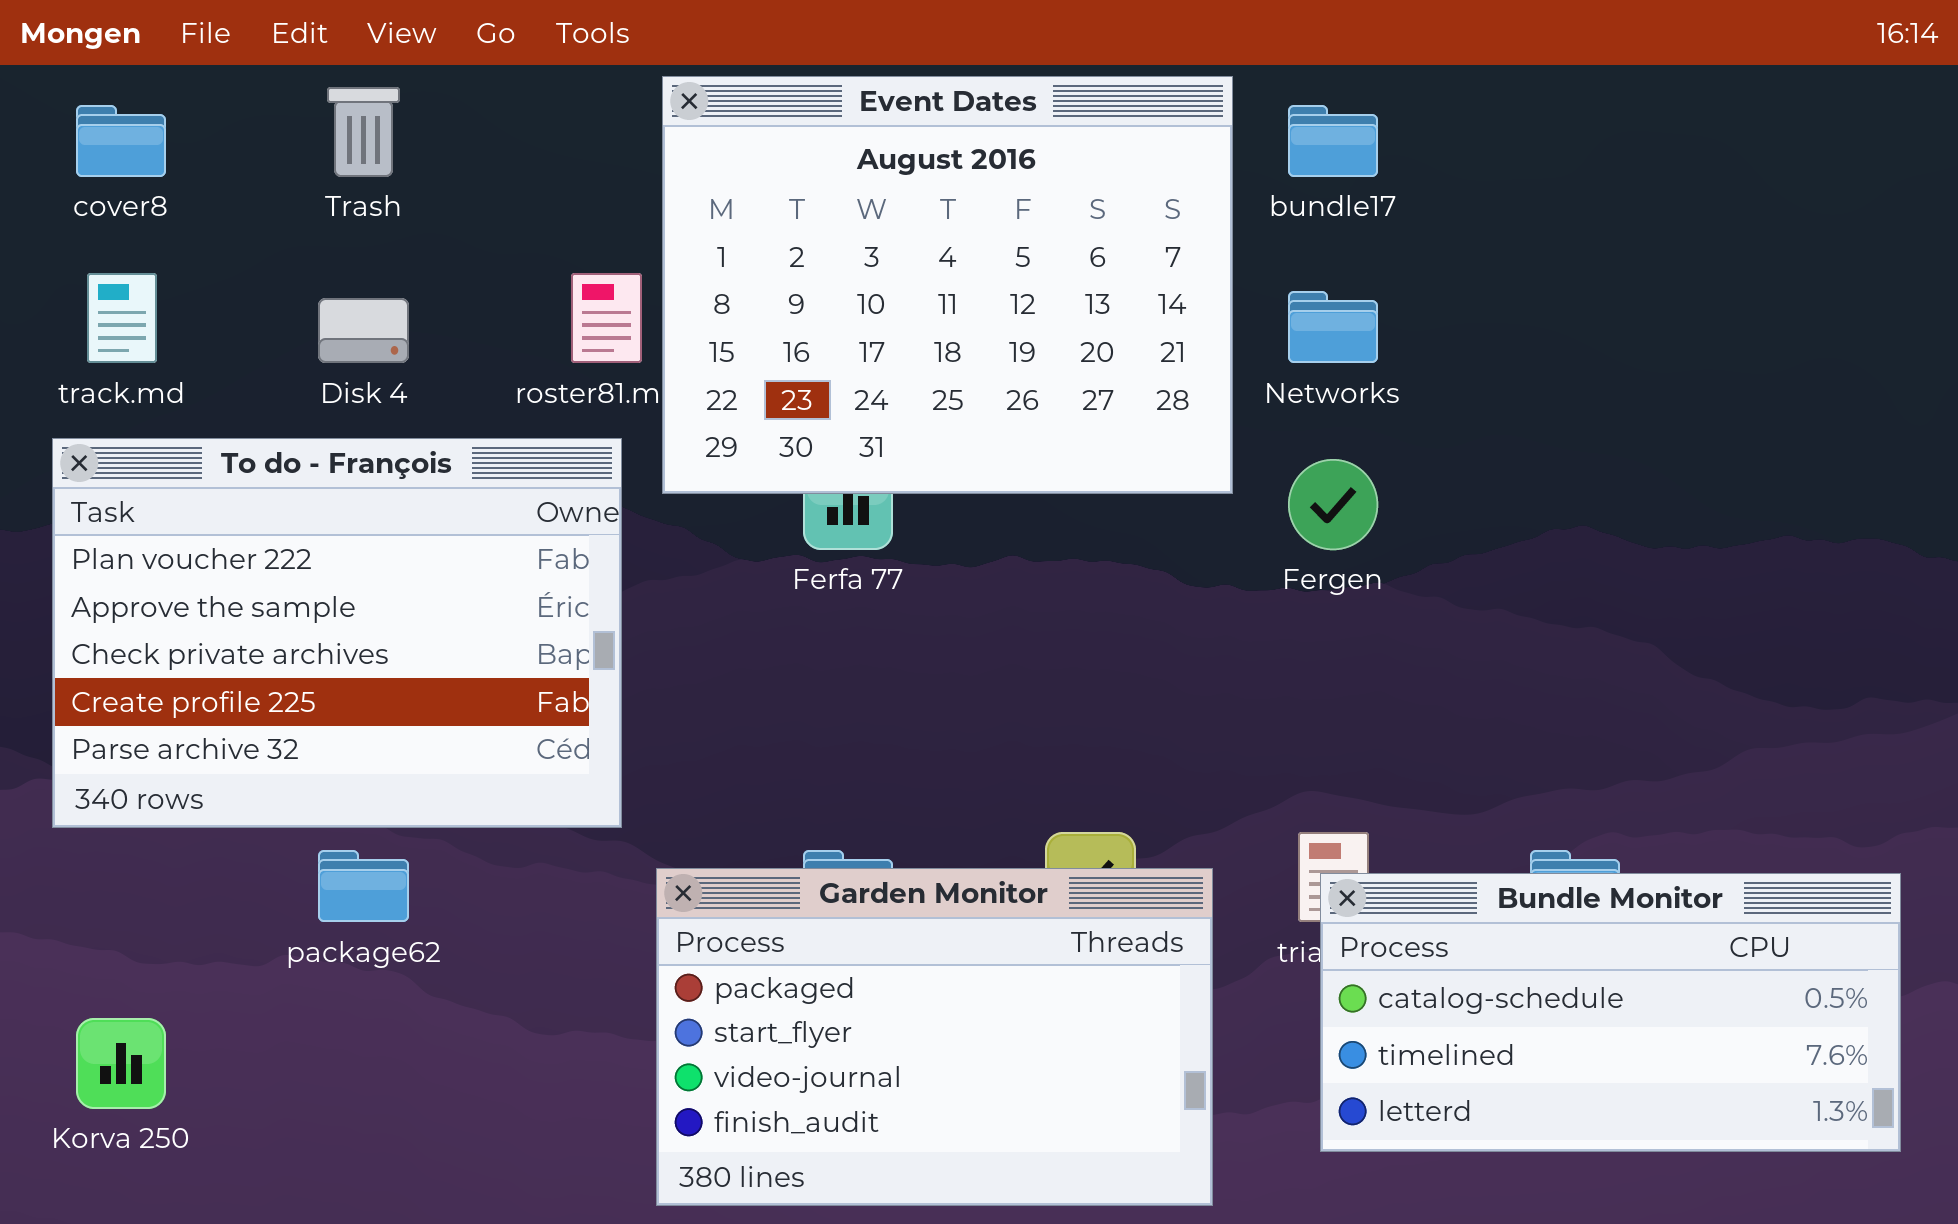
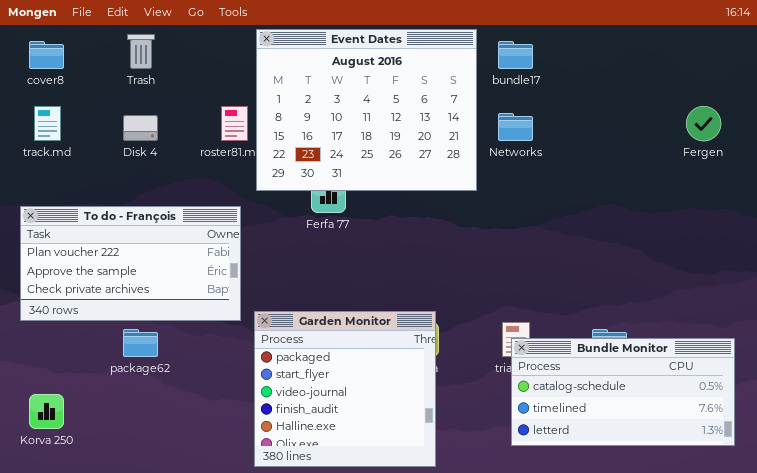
To do - François: [52,438,622,828] -> [20,206,241,321], resized
Fergen: [1288,459,1378,550] -> [686,106,721,141], moved
Garden Monitor: [656,868,1213,1206] -> [254,311,436,467], resized

